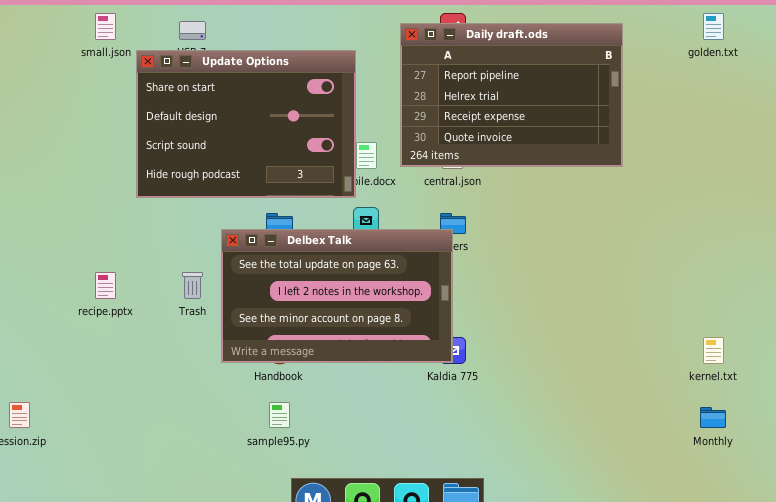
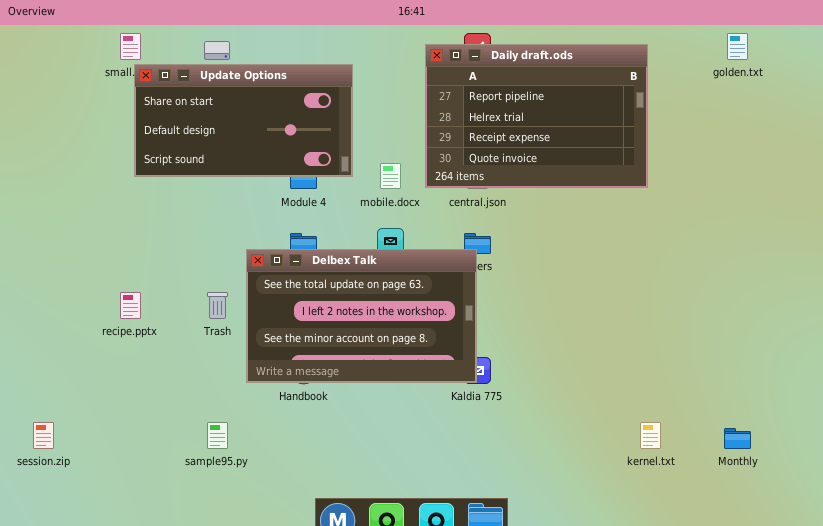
Update Options: [136,50,356,198] -> [134,64,353,177], moved, resized
kernel.txt: [703,337,724,364] -> [640,422,661,449], moved
sample95.py: [269,402,290,428] -> [207,422,228,449], moved

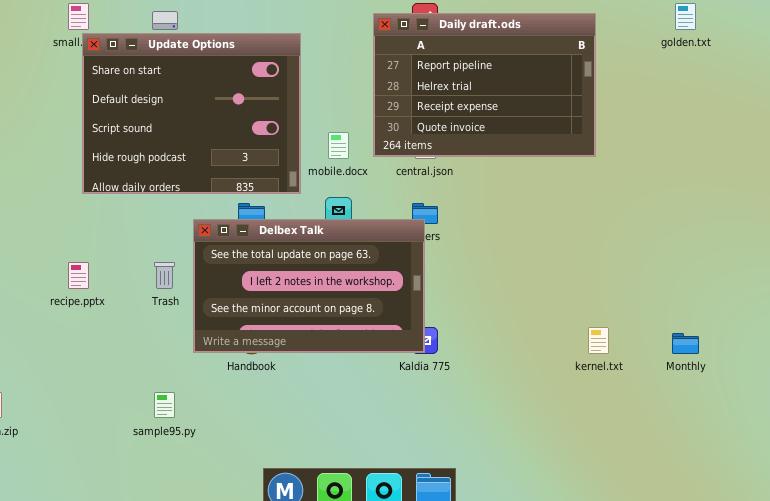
Update Options: [134,64,353,177] -> [82,33,301,194], resized
kernel.txt: [640,422,661,449] -> [588,327,609,354], moved
Monthly: [724,428,751,449] -> [672,333,699,354], moved

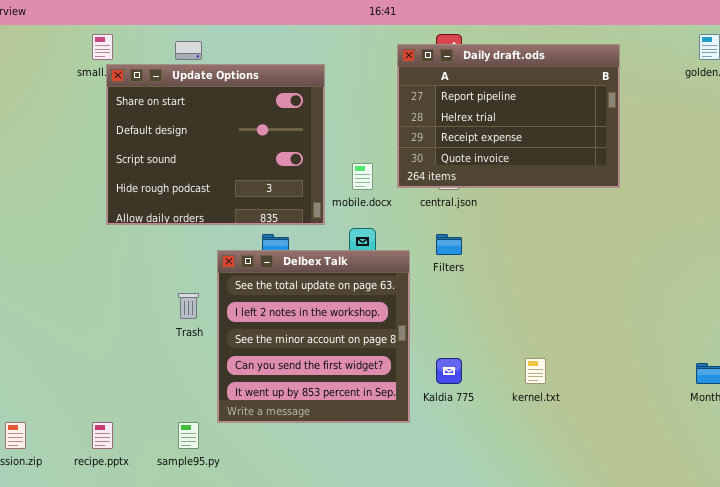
Delbex Talk: [193,219,425,353] -> [217,250,410,423], resized
recipe.pptx: [68,262,89,289] -> [92,422,113,449], moved
kernel.txt: [588,327,609,354] -> [525,358,546,384], moved

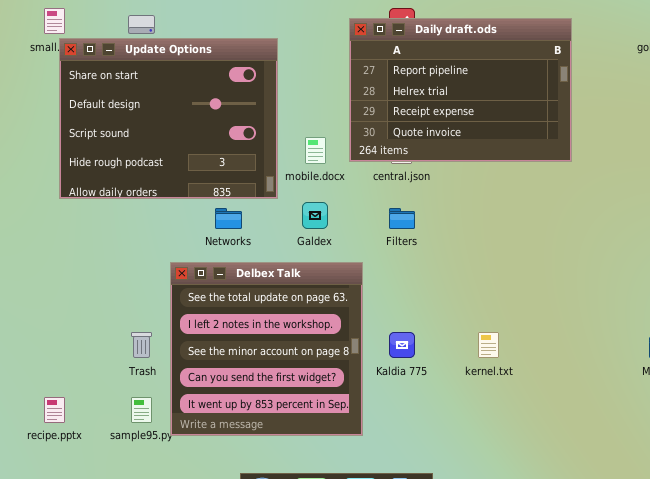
Delbex Talk: [217,250,410,423] -> [170,262,363,436], moved
Trash: [178,293,199,319] -> [131,332,152,358], moved

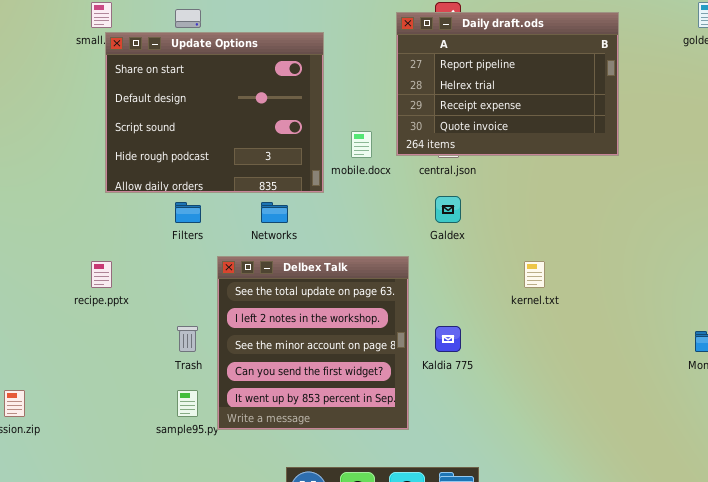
Galdex: [302,202,328,229] -> [435,196,461,223], moved
Filters: [389,208,415,229] -> [175,202,201,223], moved
kernel.txt: [478,332,499,358] -> [524,261,545,288], moved
recipe.pptx: [44,397,65,423] -> [91,261,112,288], moved

